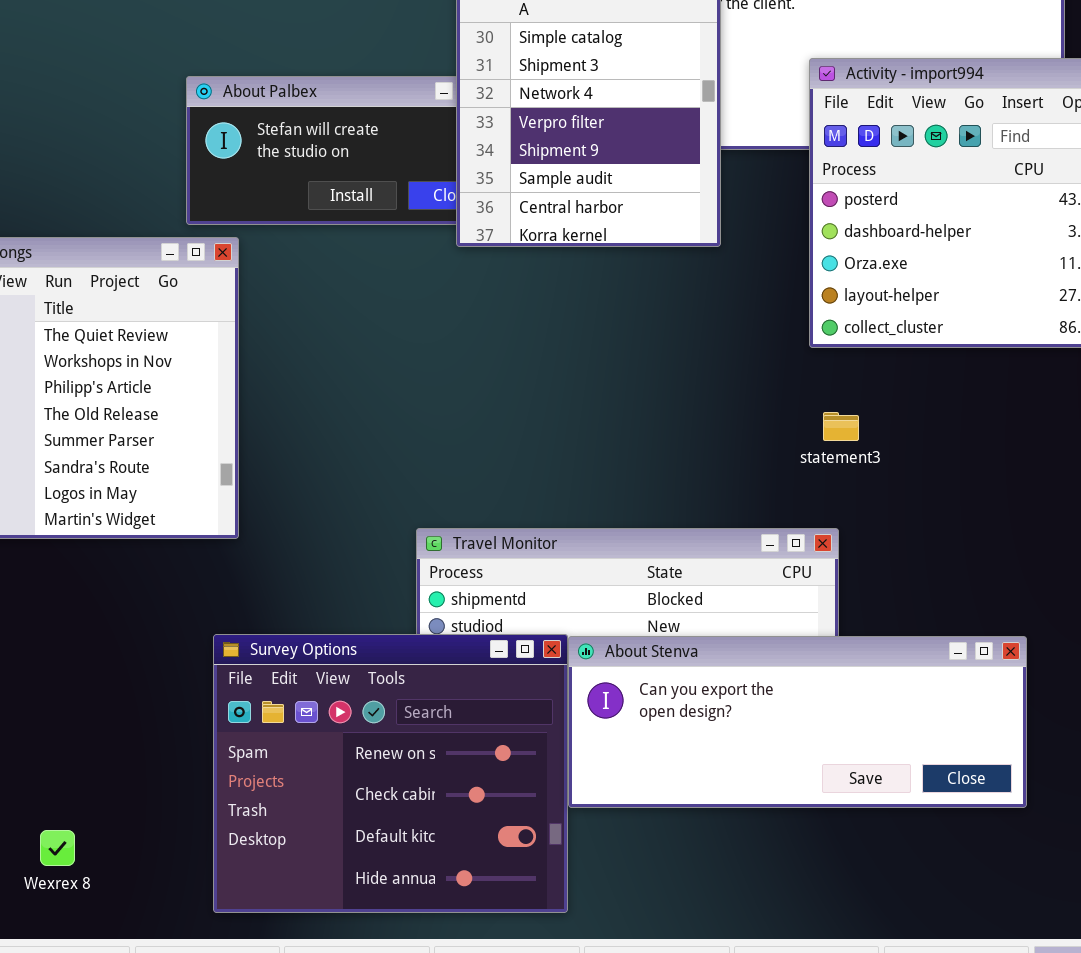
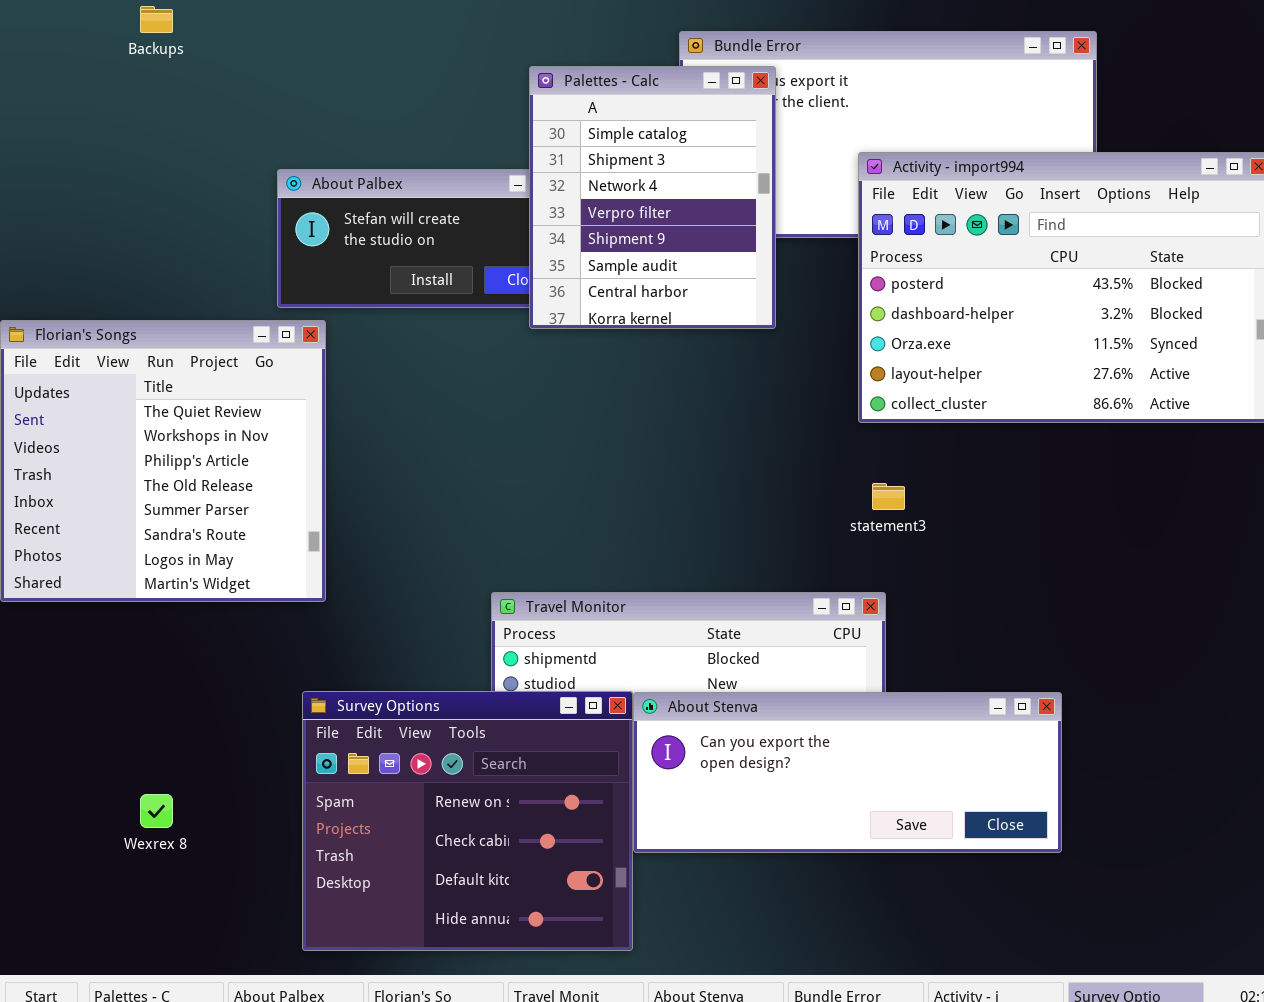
Wexrex 8: [40,830,75,866] -> [140,794,173,828], moved

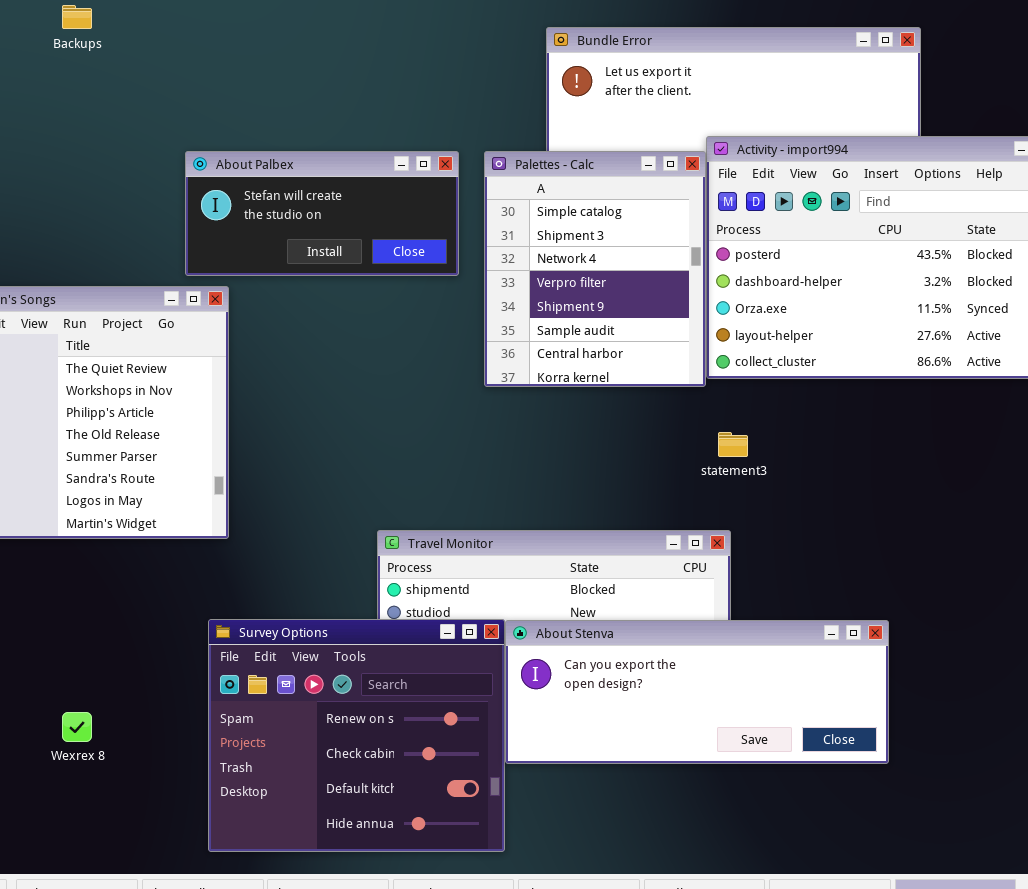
Palettes - Calc: [529,66,776,329] -> [484,151,706,387], moved

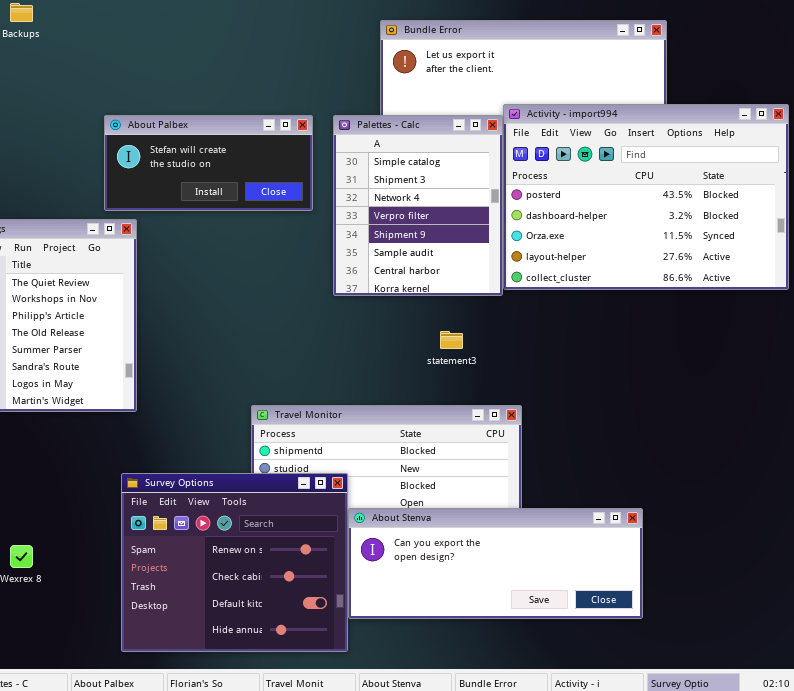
statement3: [718,432,748,457] -> [440,331,463,349], moved
About Stenva: [505,620,889,764] -> [348,508,643,619], moved

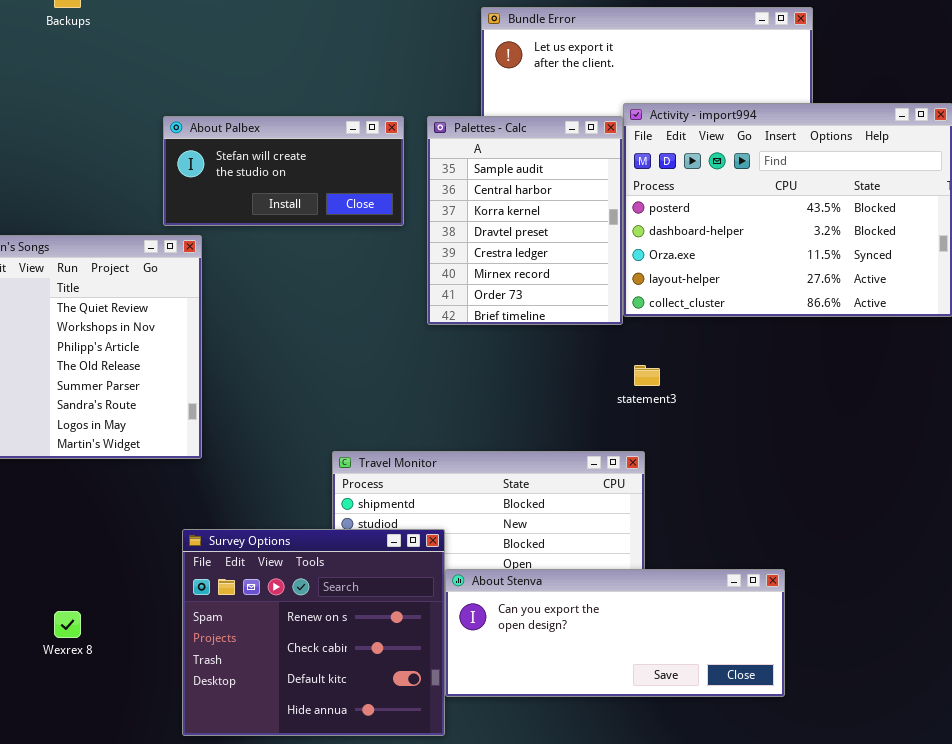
Palettes - Calc: [333,115,503,296] -> [427,116,623,325], scrolled down 5 rows
statement3: [440,331,463,349] -> [634,365,660,386], moved

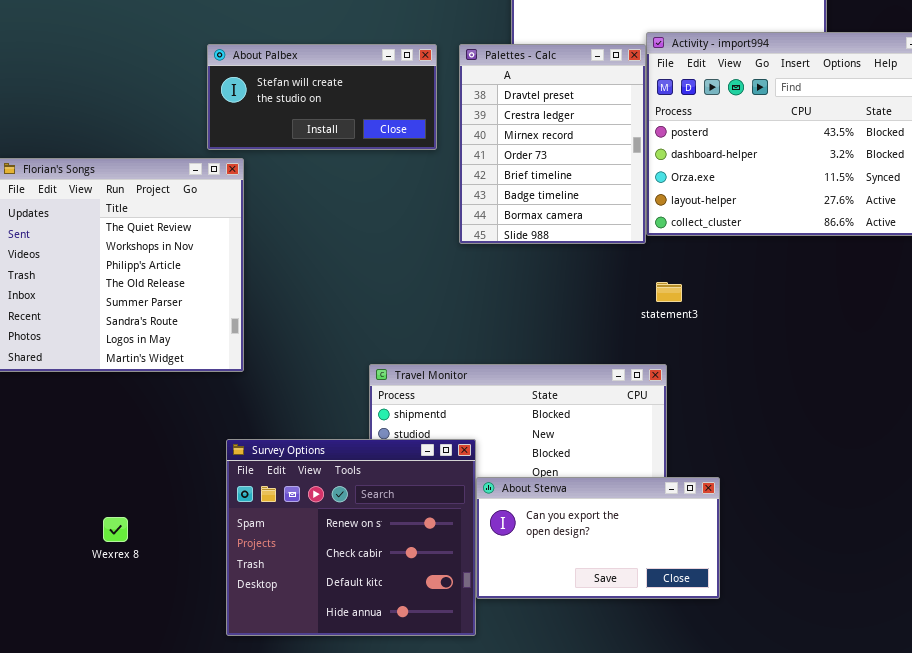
Palettes - Calc: [427,116,623,325] -> [459,44,646,244], scrolled down 3 rows
About Stenva: [445,569,785,697] -> [476,477,720,599], resized

